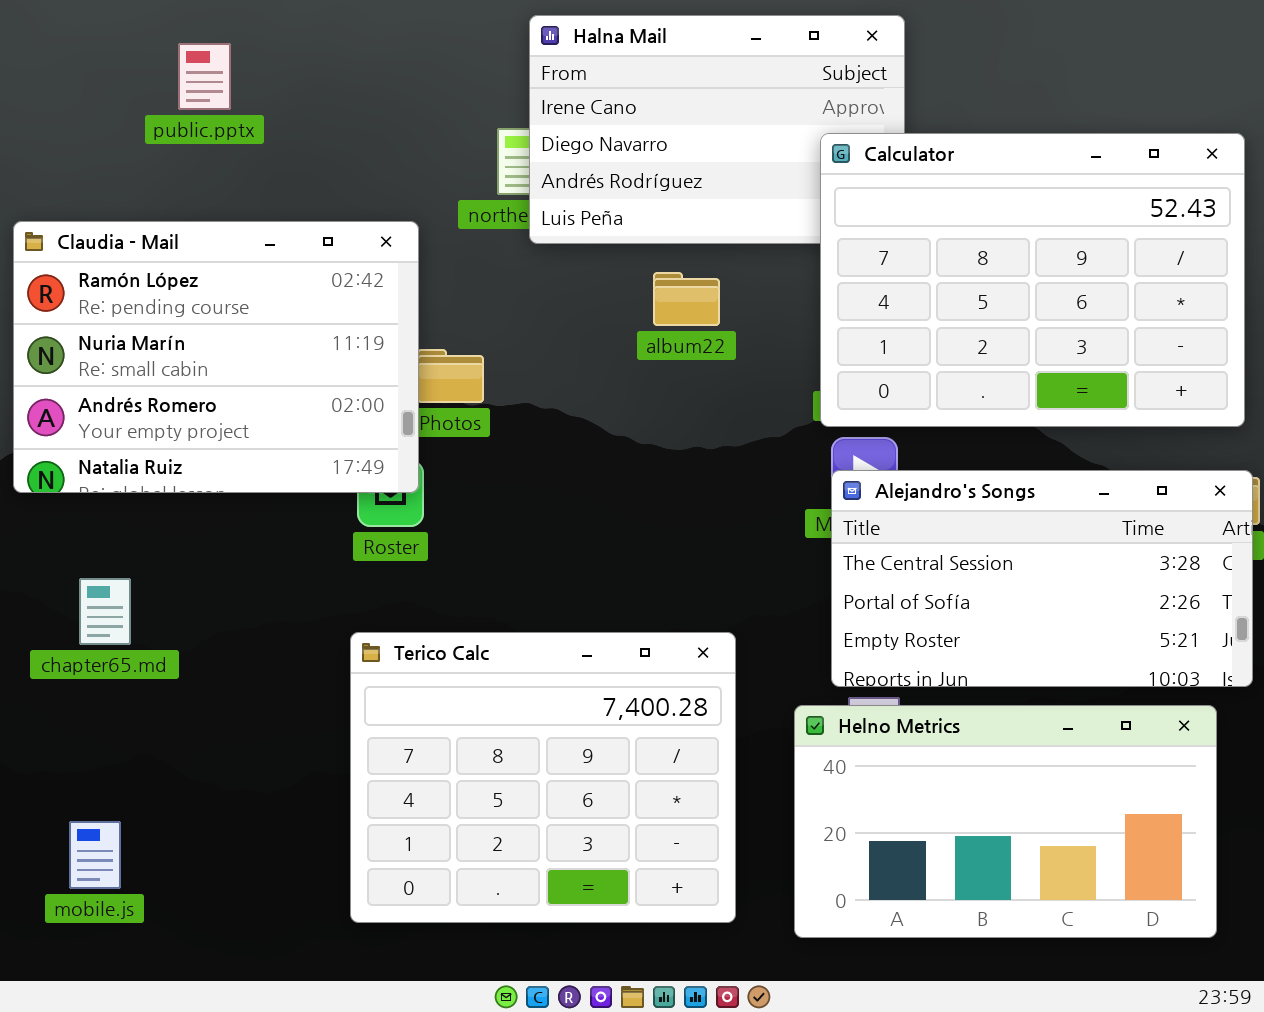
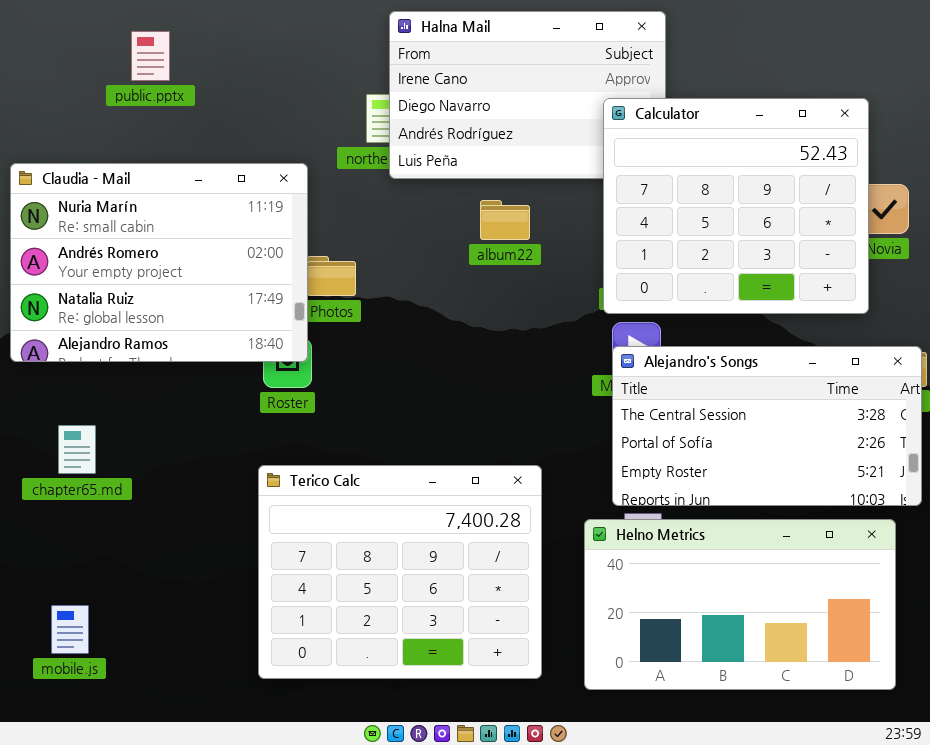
Calculator: [820,133,1245,427] -> [603,98,869,314], resized
Claudia - Mail: [13,221,419,493] -> [10,163,308,362], scrolled down 1 row

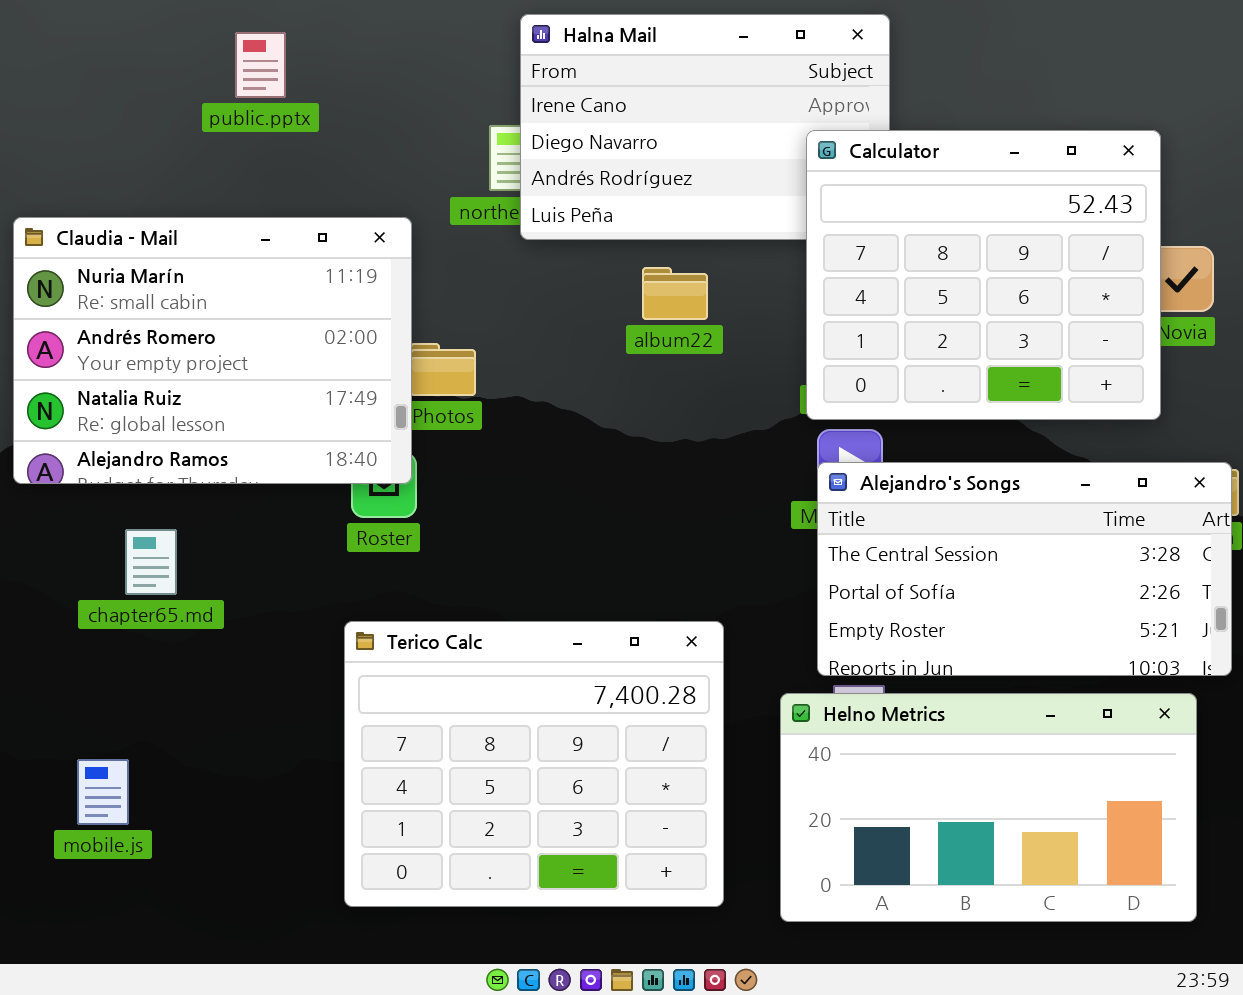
public.pptx: [131,31,170,81] -> [235,32,286,98], moved
chapter65.md: [58,425,96,474] -> [125,529,177,595], moved
mobile.js: [51,605,89,654] -> [77,759,129,825], moved

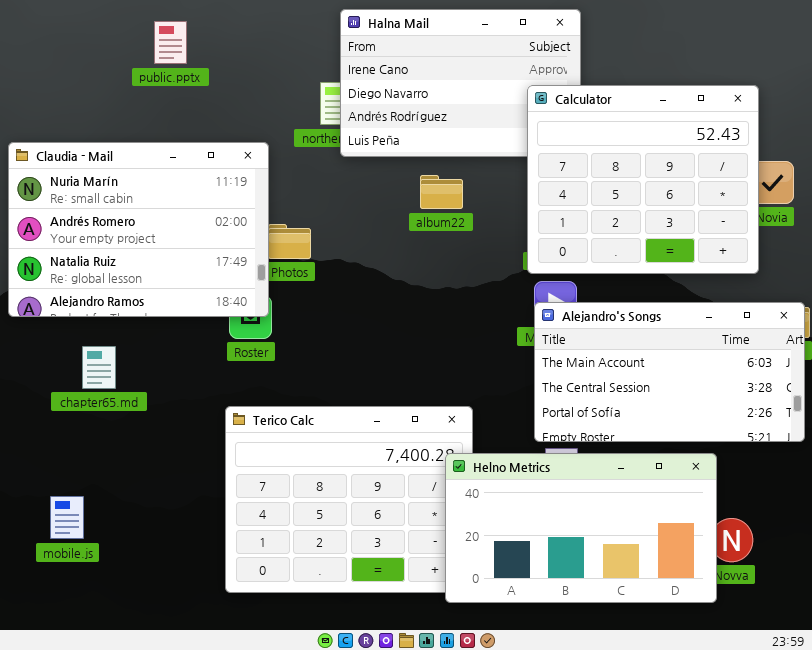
Alejandro's Songs: [817,462,1232,676] -> [534,302,805,442], scrolled up 1 row
Helno Metrics: [780,693,1197,922] -> [445,453,717,603], moved

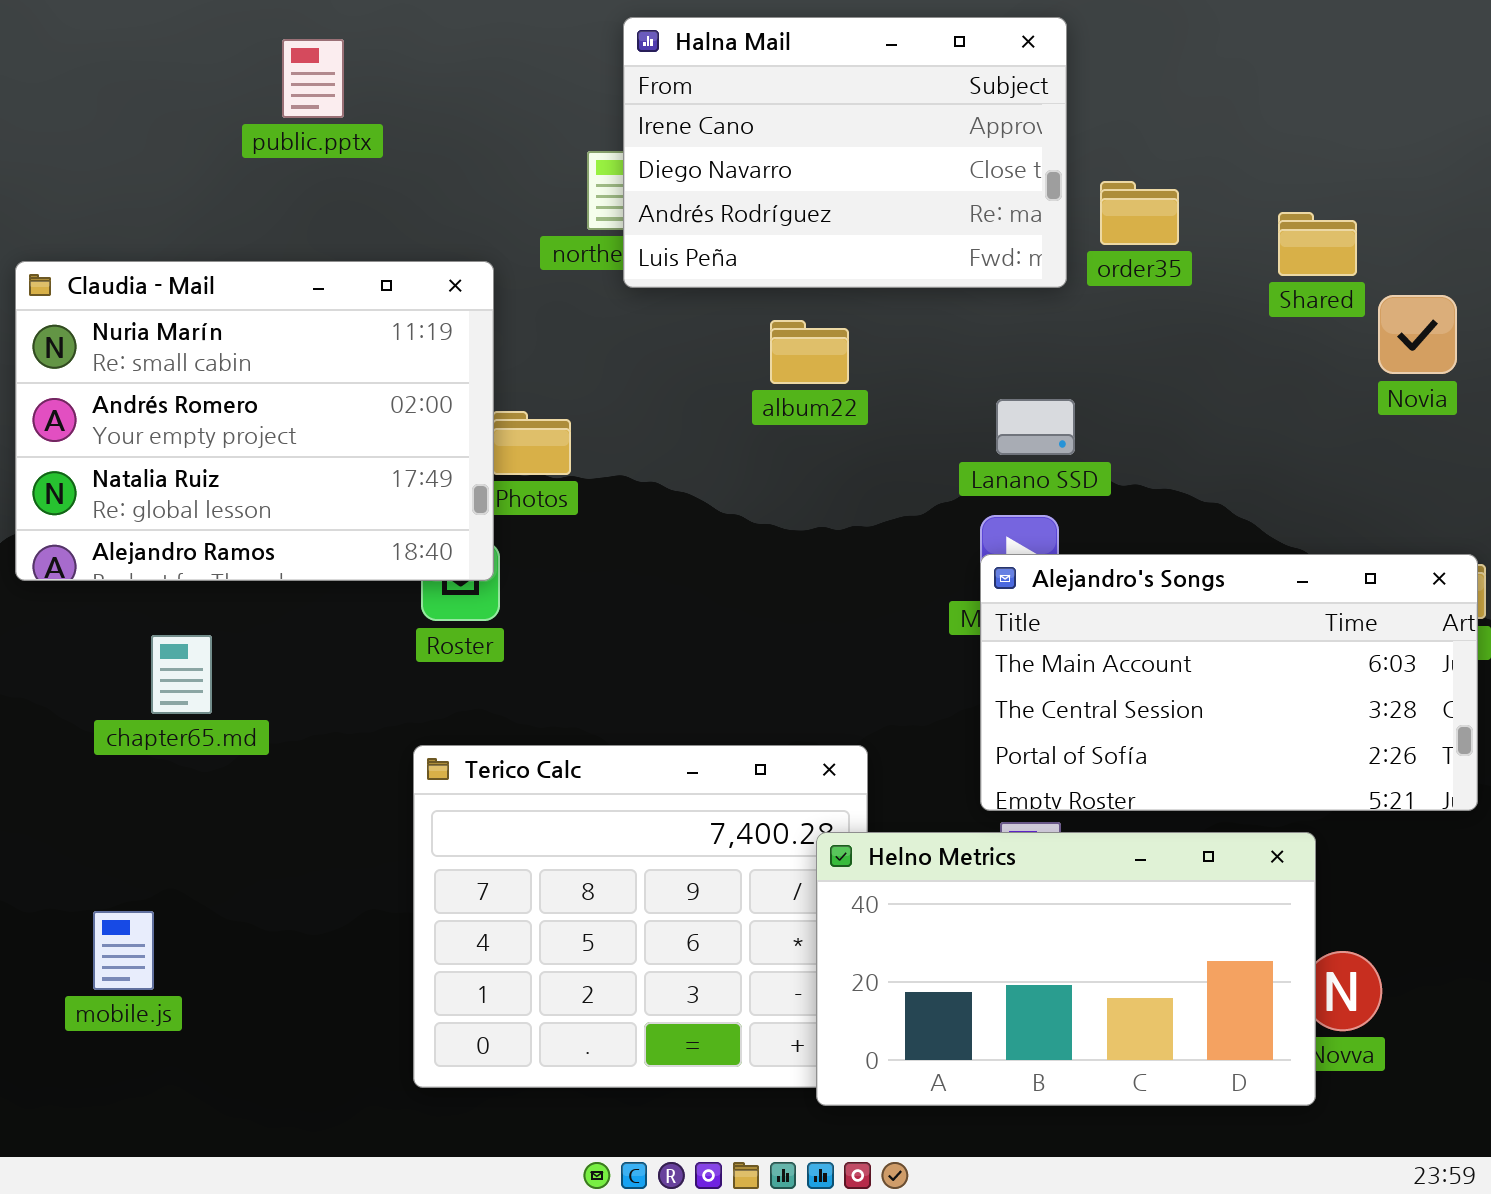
Calculator: [527,85,759,274] -> none, closed

